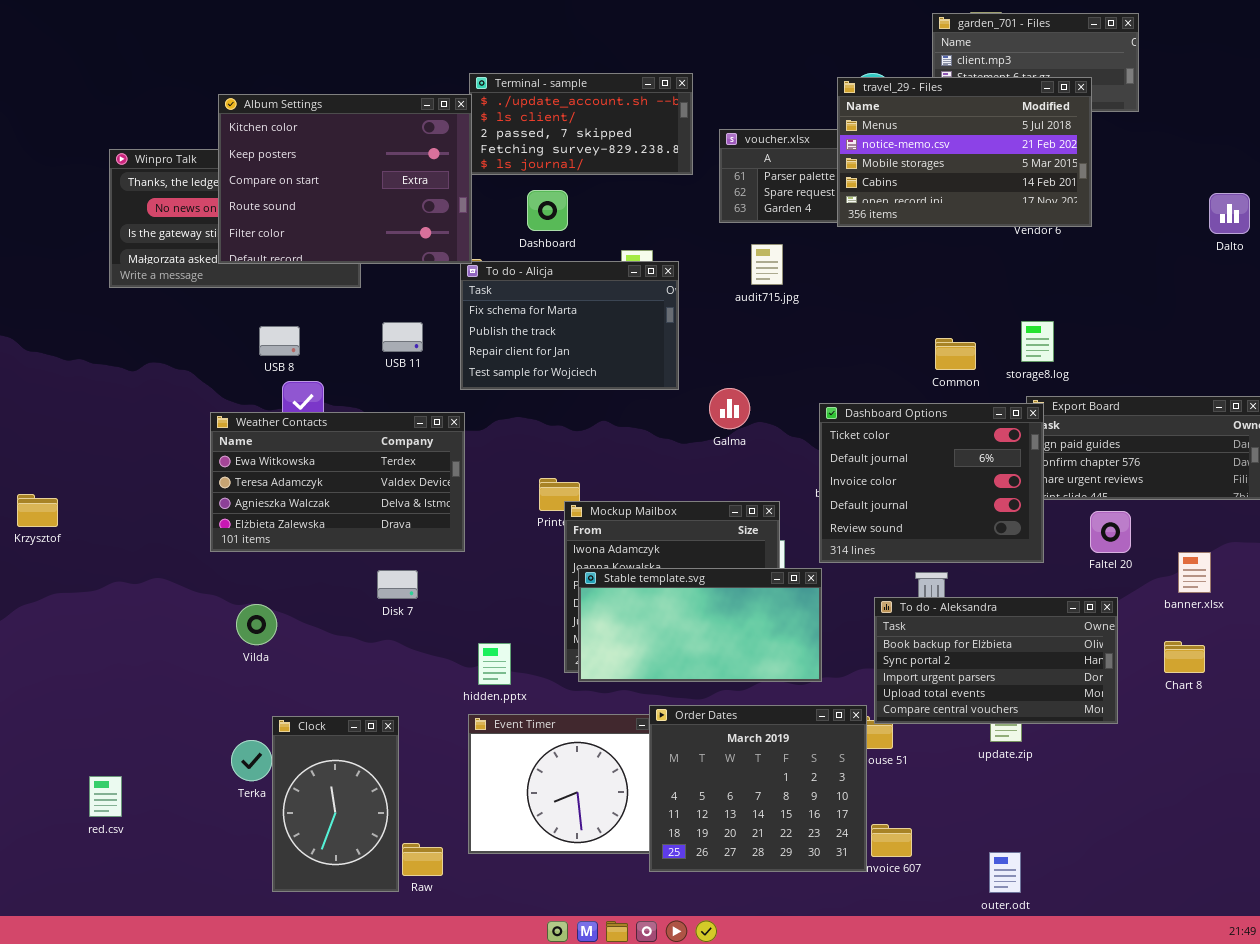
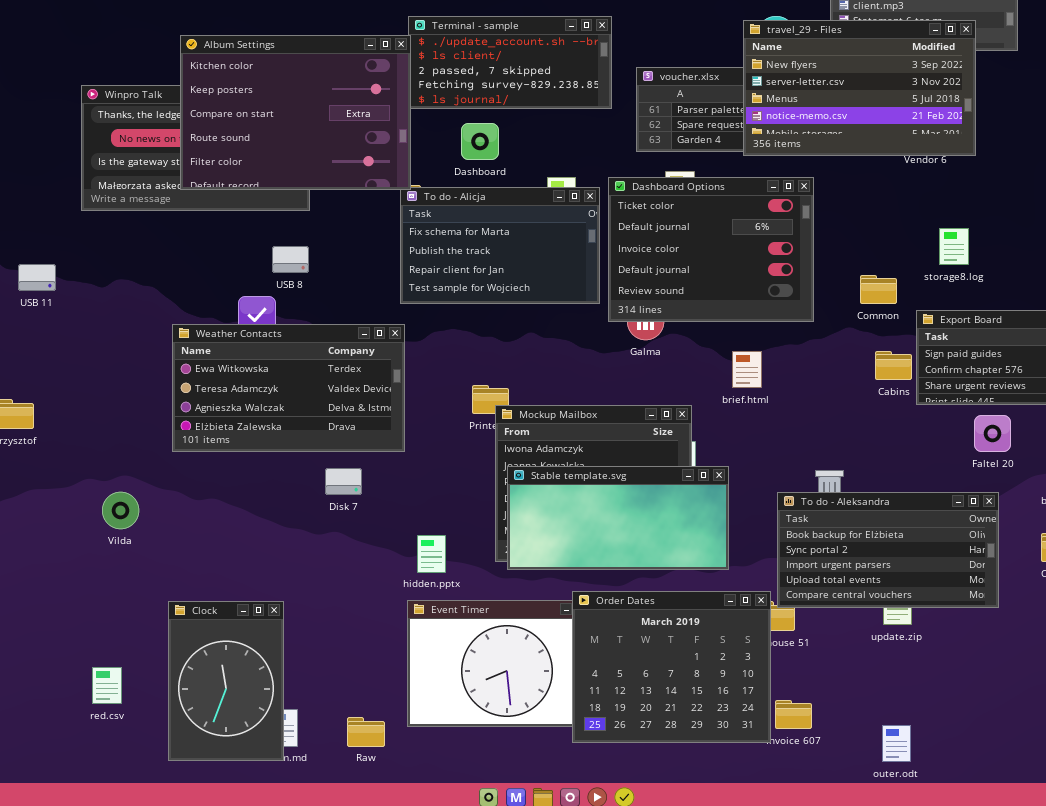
travel_29 - Files: [837,77,1092,227] -> [743,20,976,156], scrolled up 2 rows
storage8.log: [1021,321,1054,362] -> [939,228,969,265], moved
USB 11: [382,322,423,352] -> [18,264,56,291], moved
USB 8: [259,326,300,356] -> [272,246,309,273], moved
Common: [935,338,976,370] -> [860,275,897,304], moved
Dashboard Options: [819,403,1044,563] -> [608,177,814,322], moved
Vilda: [236,604,277,645] -> [102,492,139,529], moved
Clock: [272,716,399,892] -> [168,601,284,761], moved
red.csv: [89,776,122,817] -> [92,667,122,704], moved

